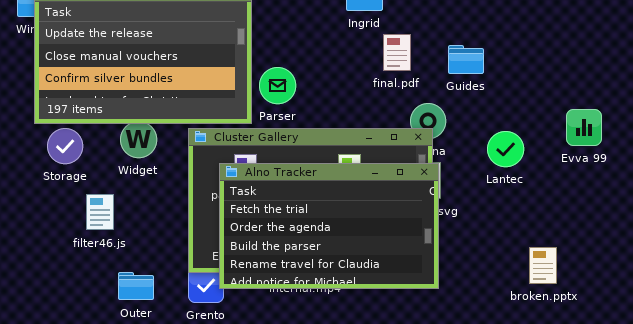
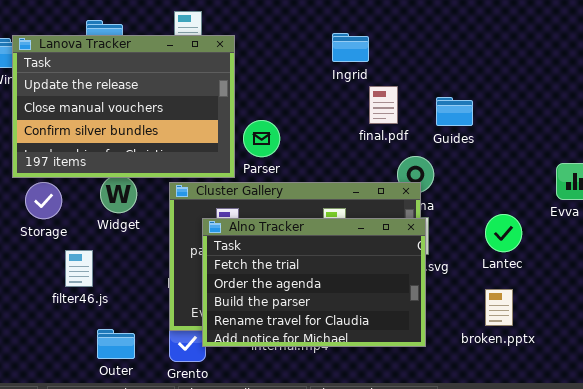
Lantec: [487,131,524,167] -> [485,214,522,252], moved
broken.pptx: [529,247,557,284] -> [485,289,513,326], moved

